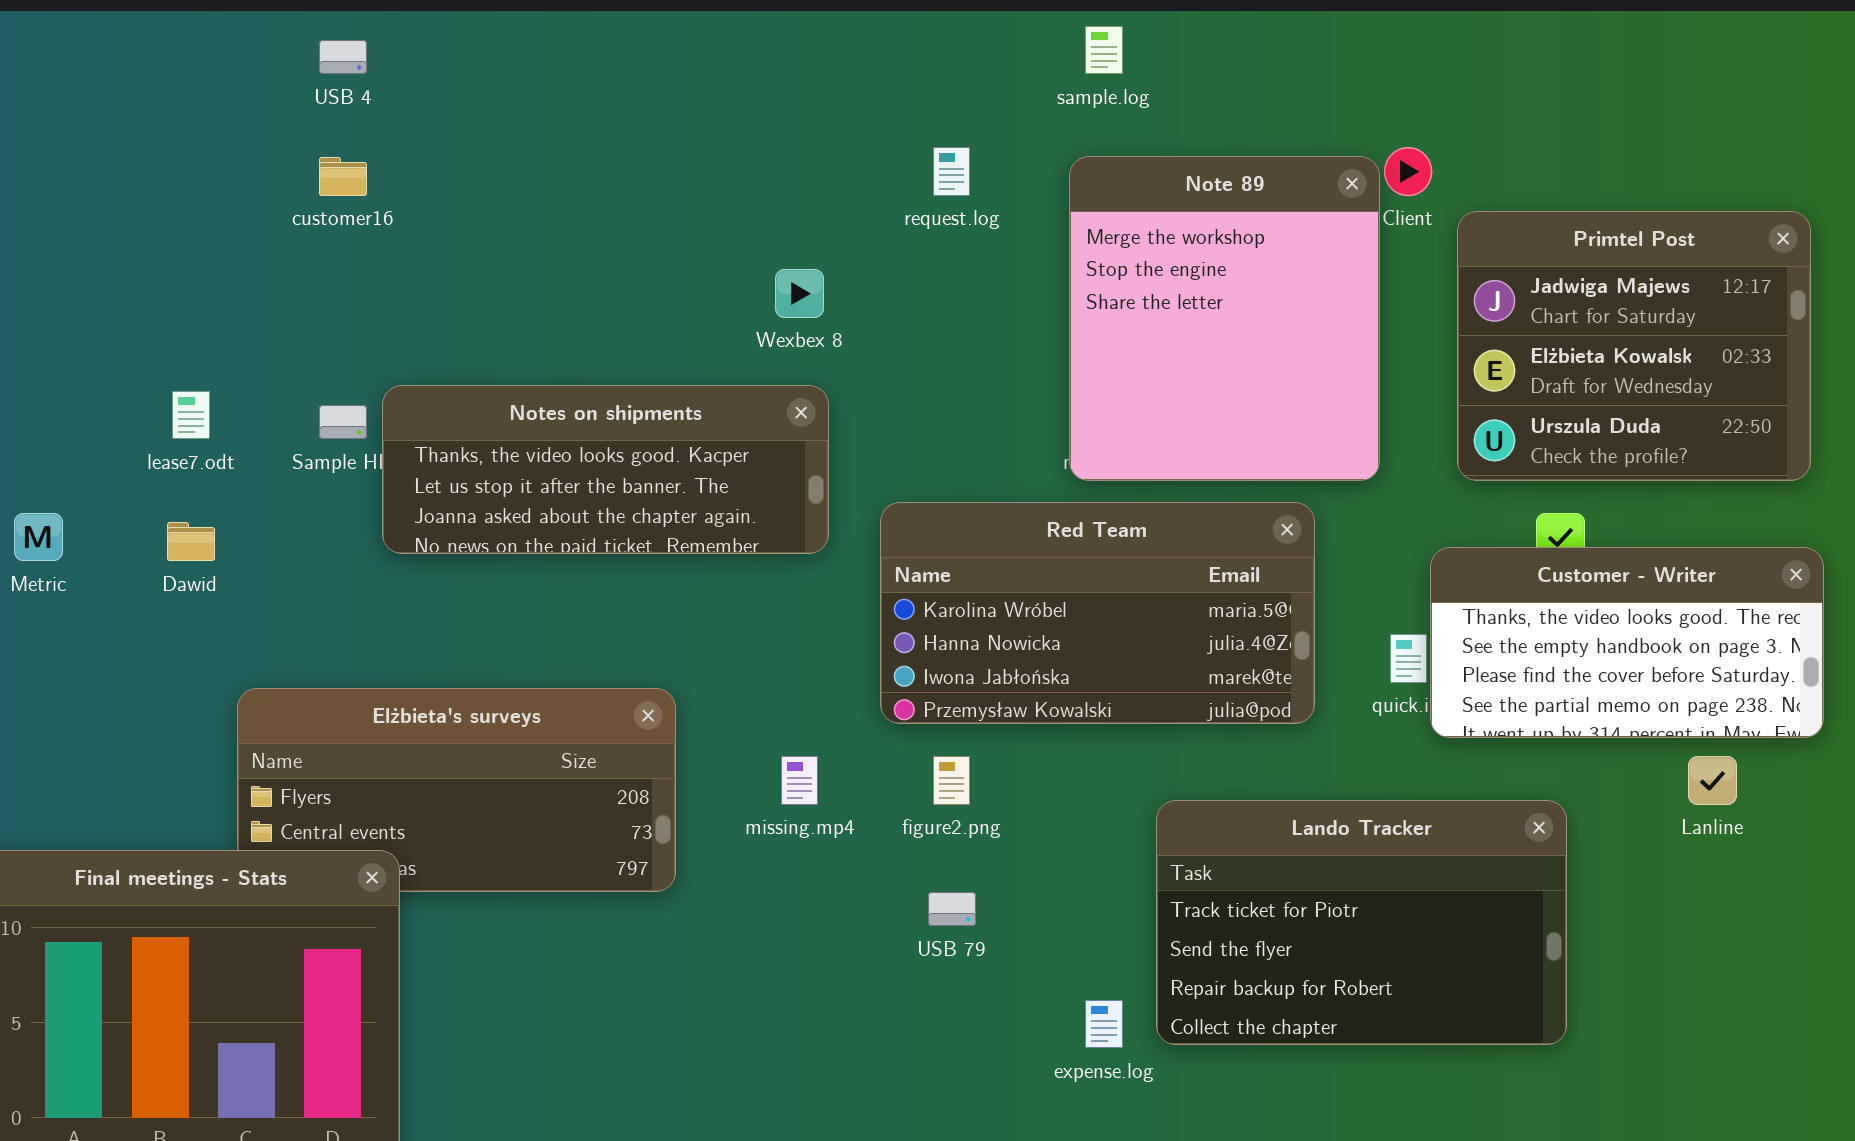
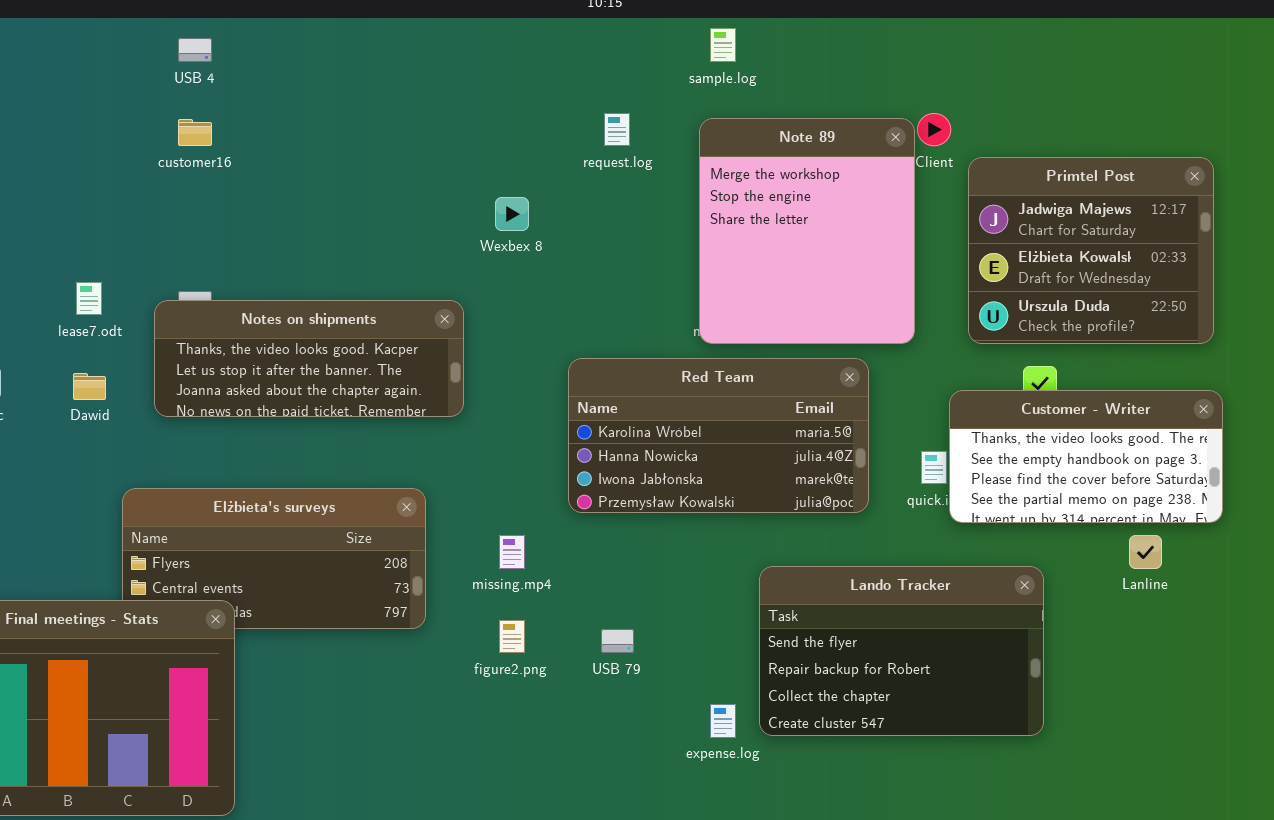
Notes on shipments: [382,385,829,554] -> [154,300,464,417], moved
figure2.png: [933,756,970,805] -> [499,620,525,653], moved
Lando Tracker: [1156,800,1567,1045] -> [759,566,1044,736], scrolled down 1 row

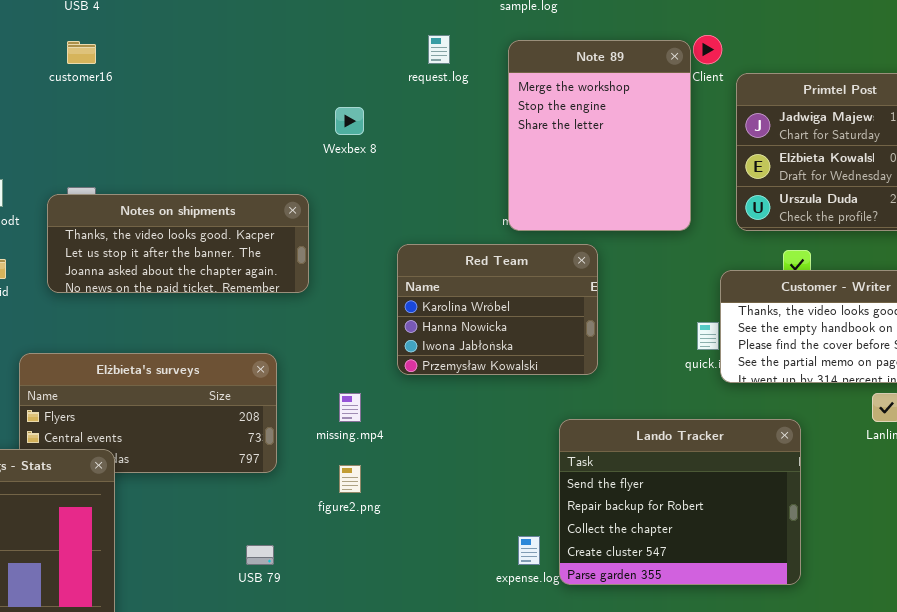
Red Team: [568,358,869,513] -> [397,244,598,375], resized
Lando Tracker: [759,566,1044,736] -> [559,419,801,585], resized
USB 79: [601,629,634,653] -> [246,545,274,565], moved

